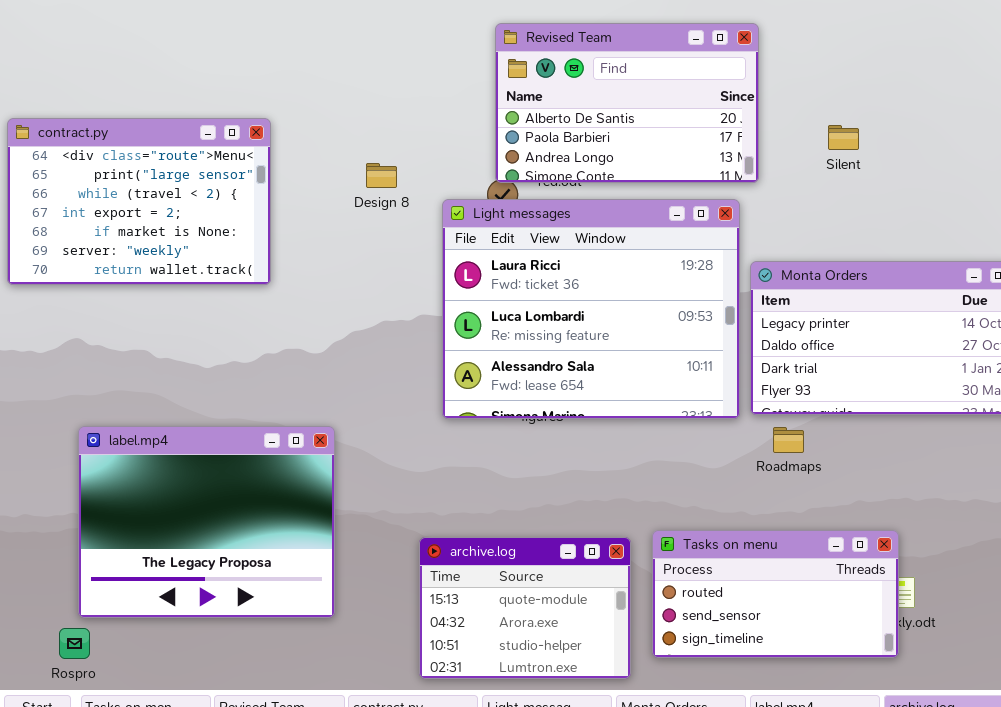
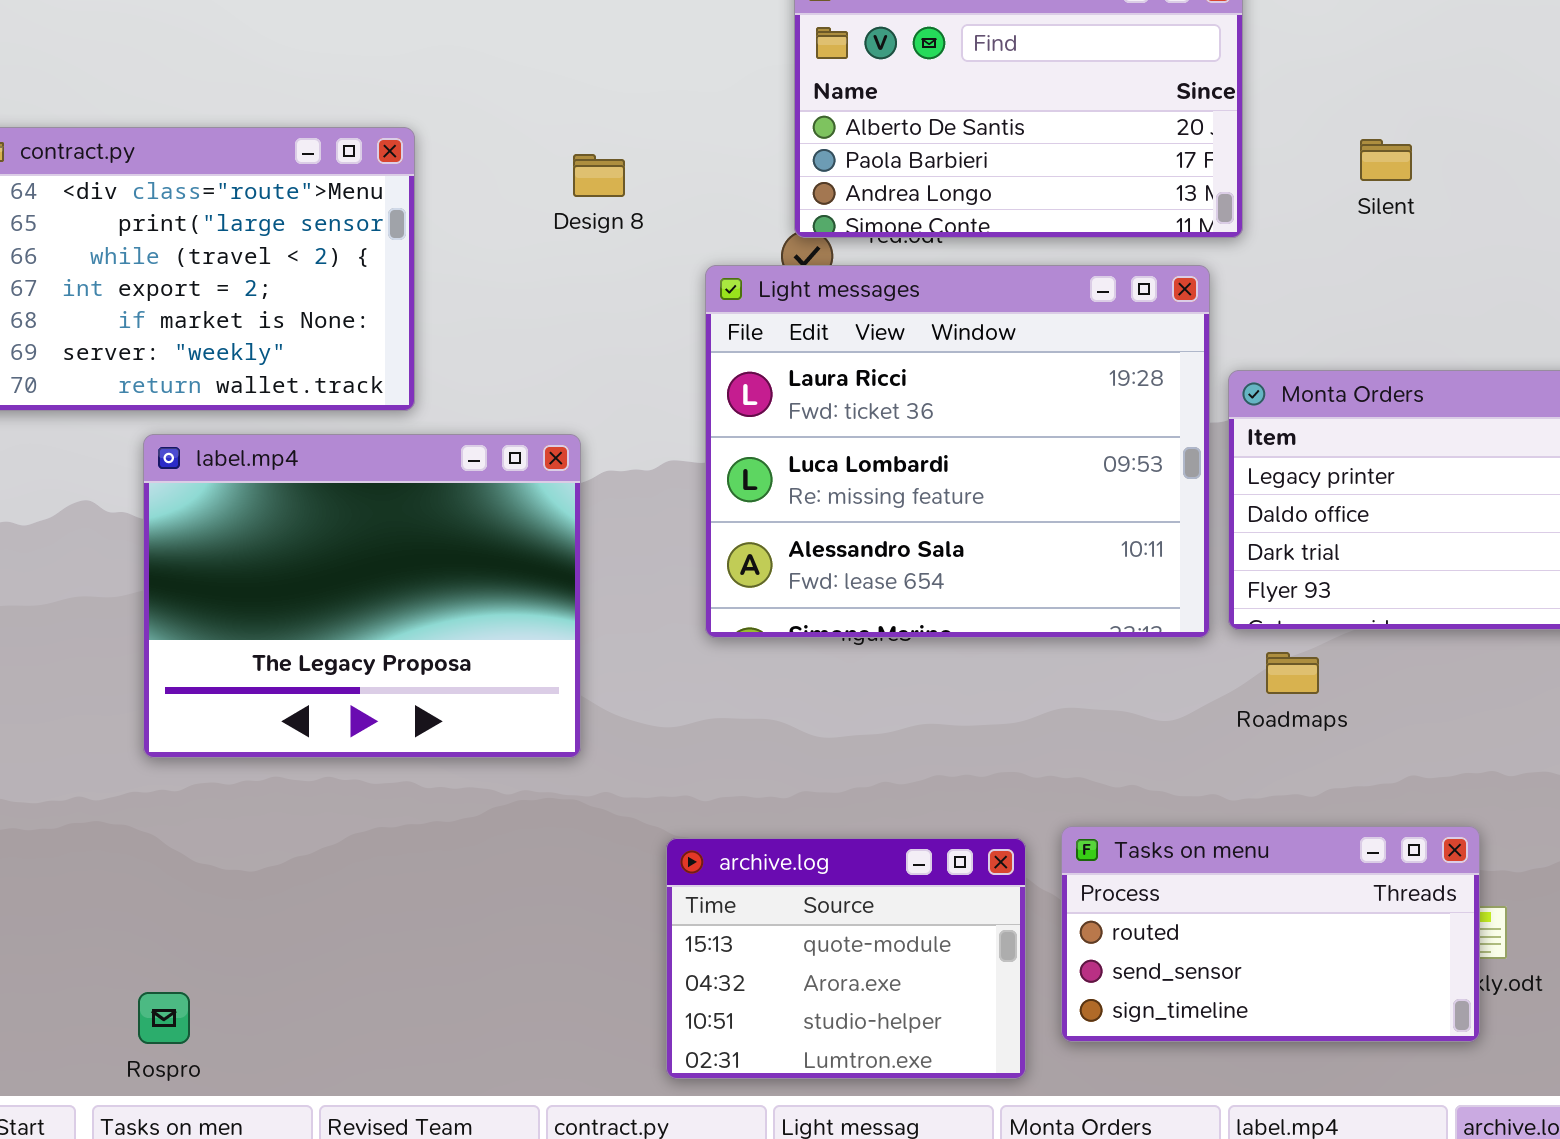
Design 8: [366,163,397,188] -> [573,154,625,197], moved
label.mp4: [78,426,335,618] -> [143,434,581,758], moved
Rospro: [59,628,90,659] -> [138,992,190,1044], moved

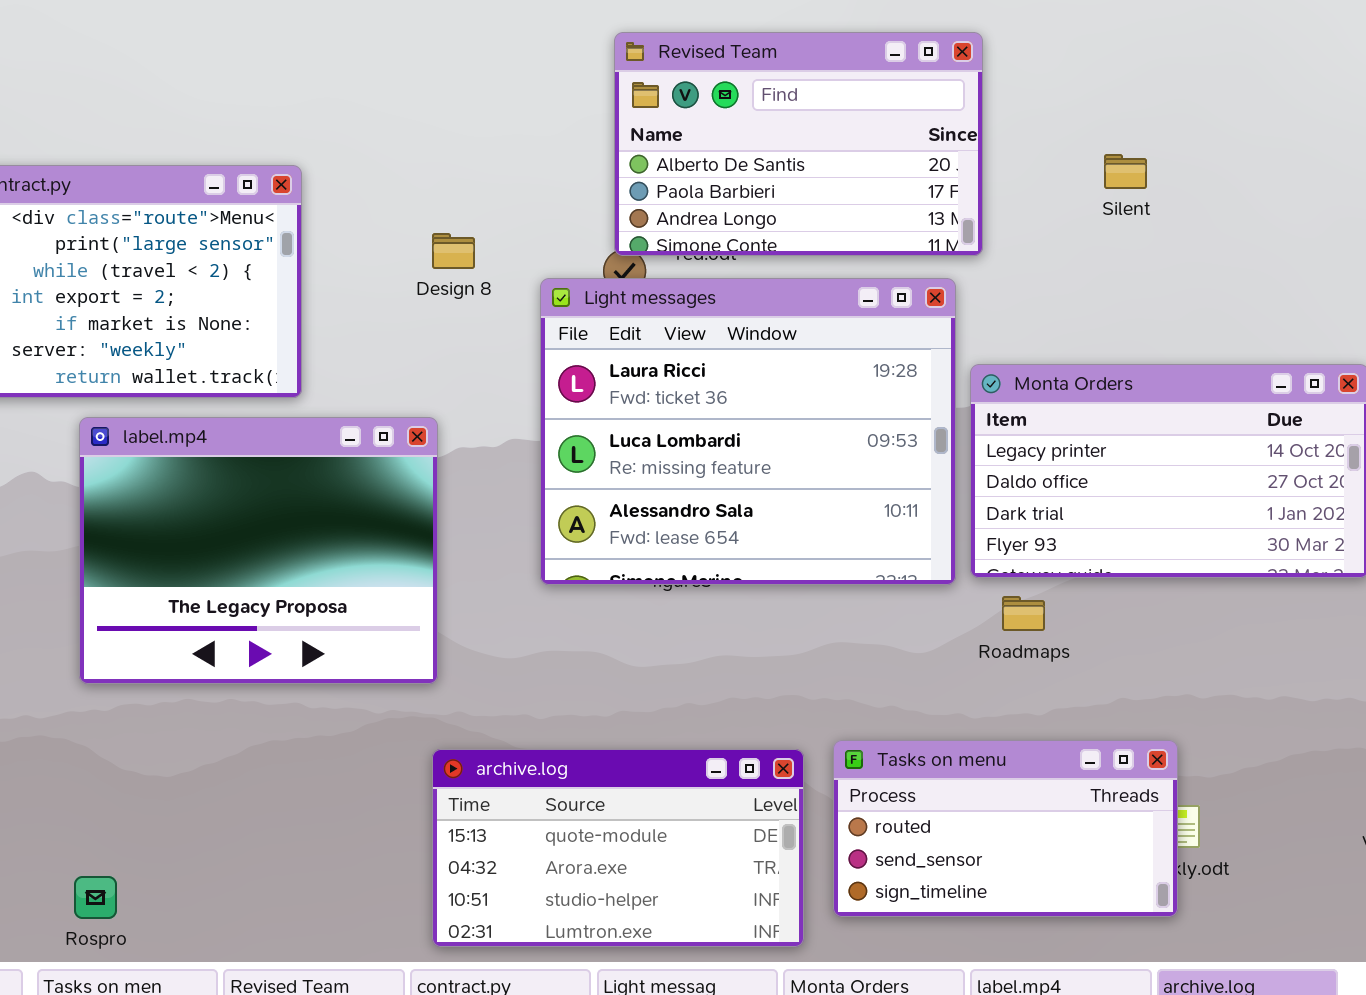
Silent: [1360,139,1412,181] -> [1104,154,1147,189], moved
Design 8: [573,154,625,197] -> [432,233,475,269], moved
archive.log: [666,838,1026,1079] -> [432,749,804,947], resized

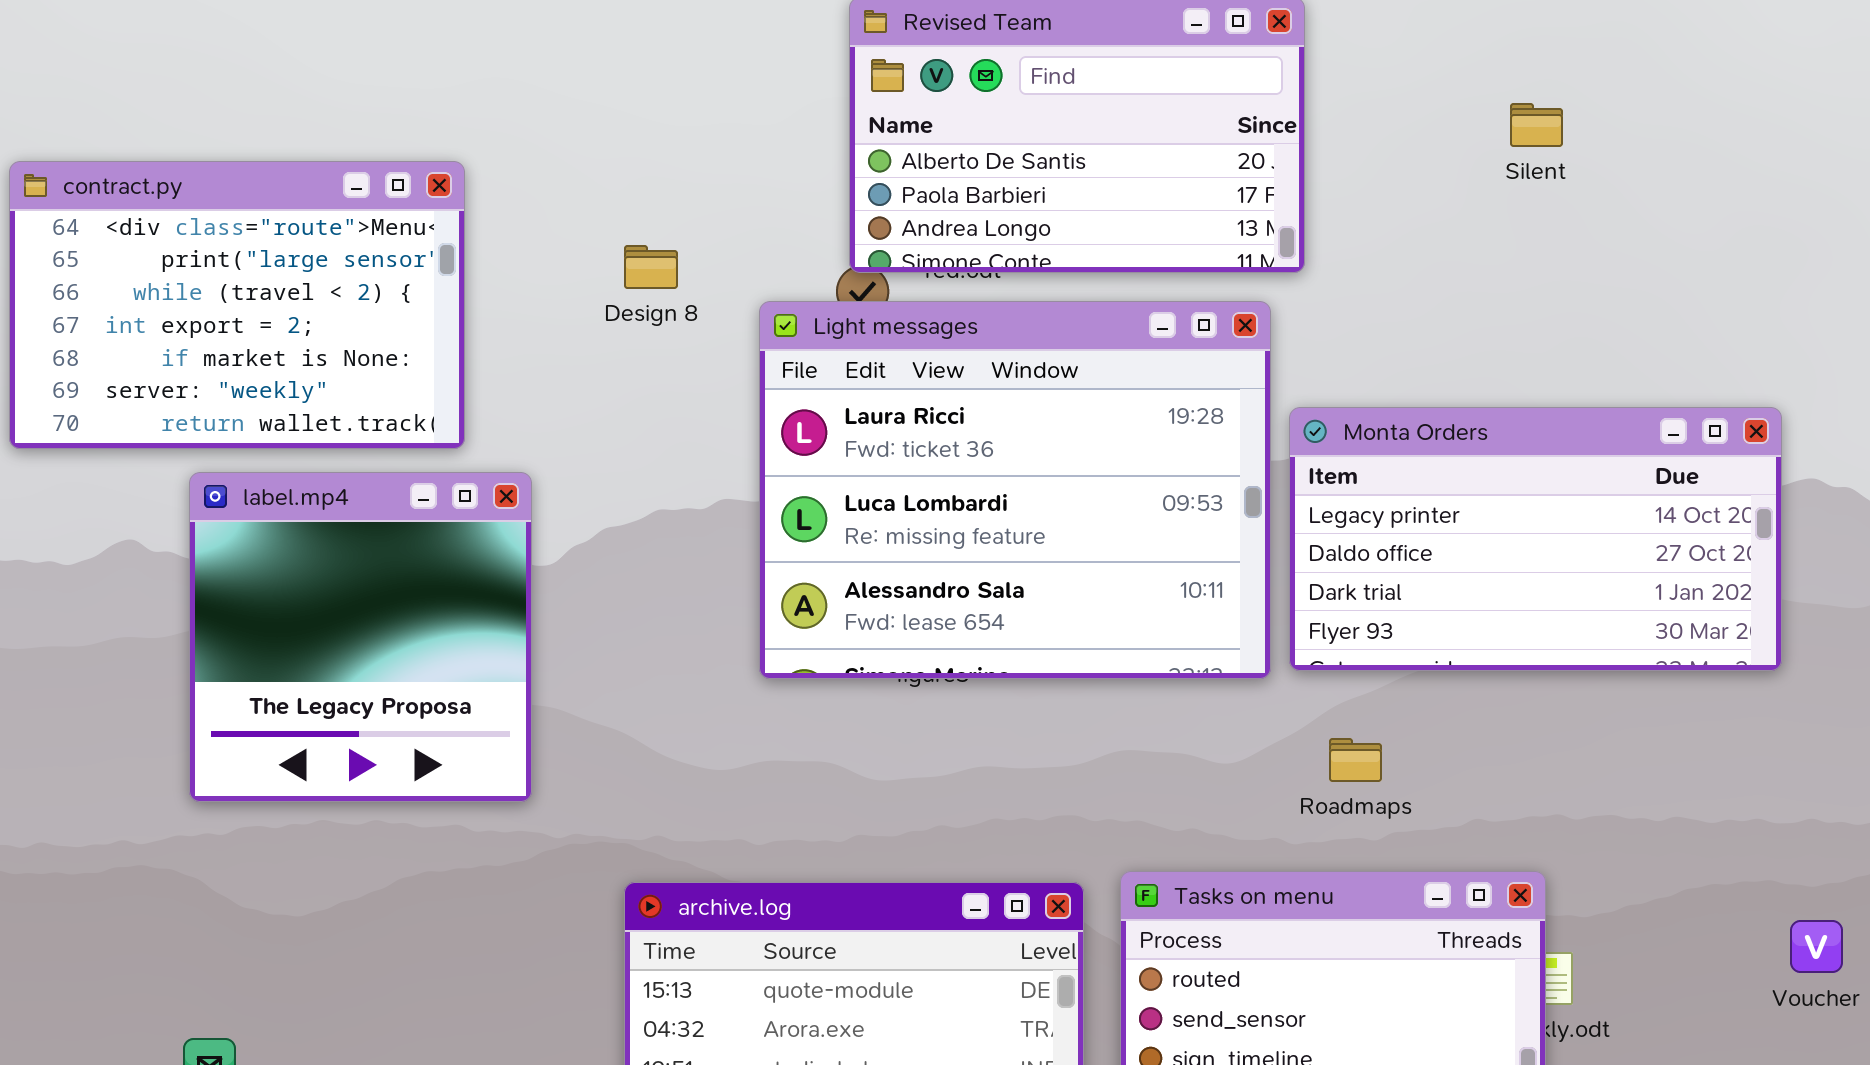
Silent: [1104,154,1147,189] -> [1510,103,1563,147], moved
label.mp4: [79,417,438,684] -> [189,472,532,802], resized
Roadmaps: [1002,596,1045,631] -> [1329,738,1382,782], moved

